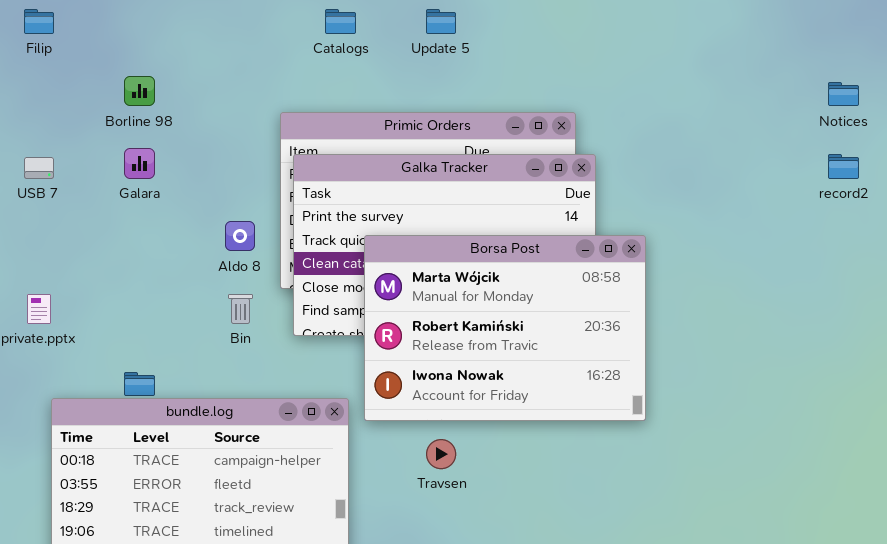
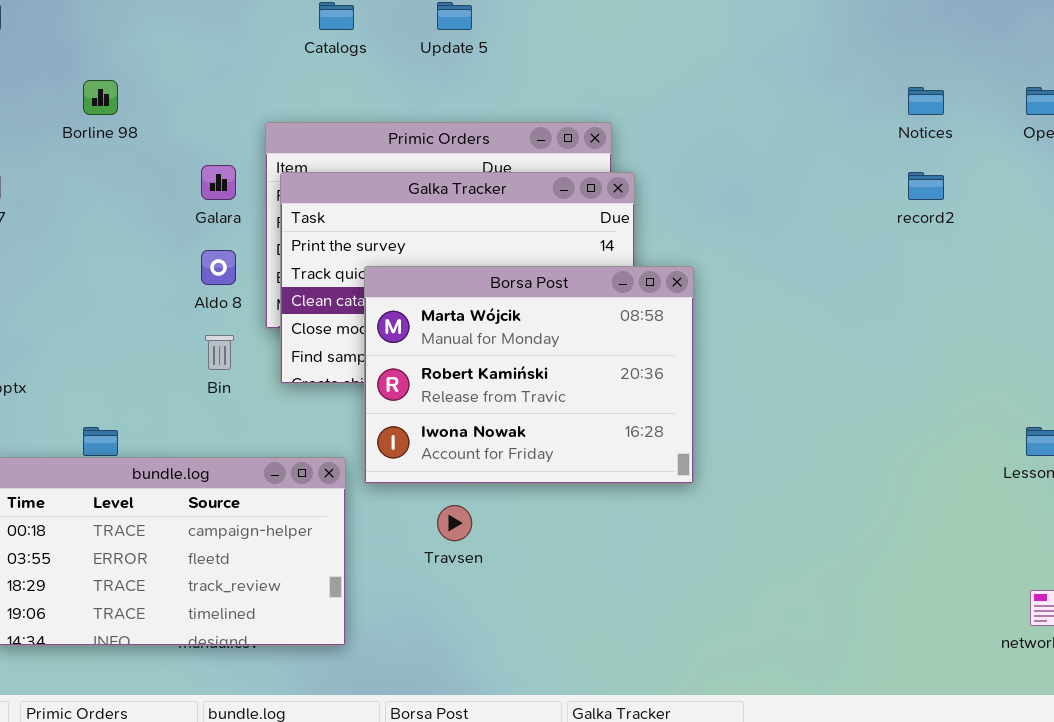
Galara: [124,148,155,179] -> [201,165,236,200], moved

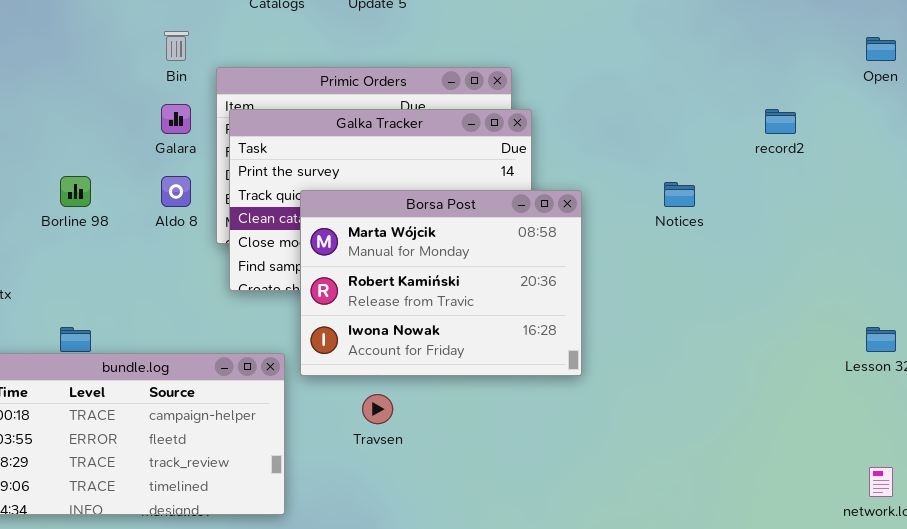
Borline 98: [83,80,118,115] -> [60,176,91,207], moved
Notices: [908,87,944,115] -> [664,182,695,207], moved
Bin: [205,335,234,370] -> [164,31,189,61], moved

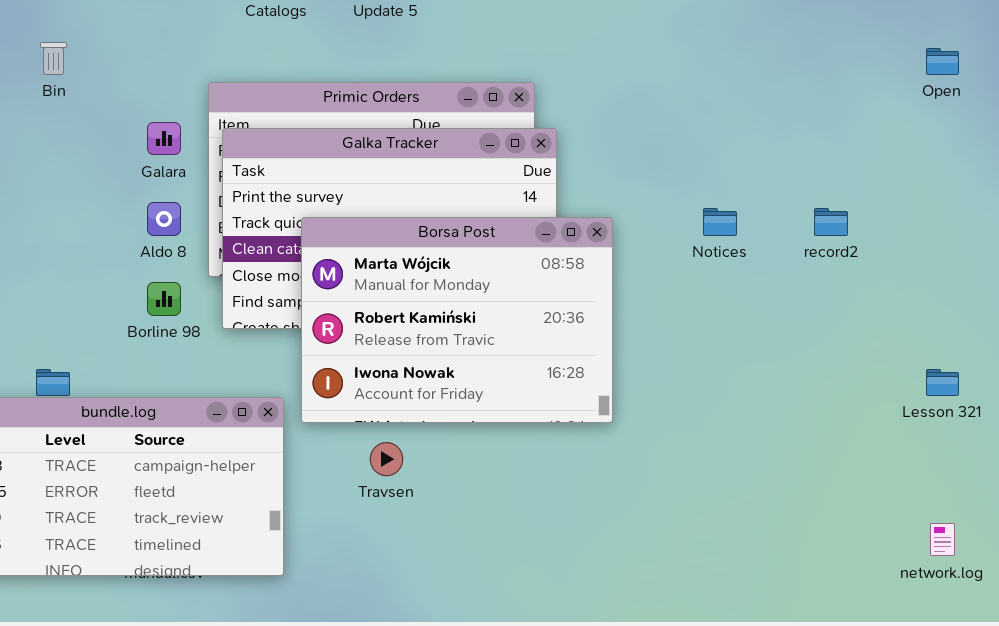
Bin: [164,31,189,61] -> [40,42,67,75], moved
record2: [765,109,796,134] -> [814,208,848,236], moved
Borline 98: [60,176,91,207] -> [147,282,181,316], moved

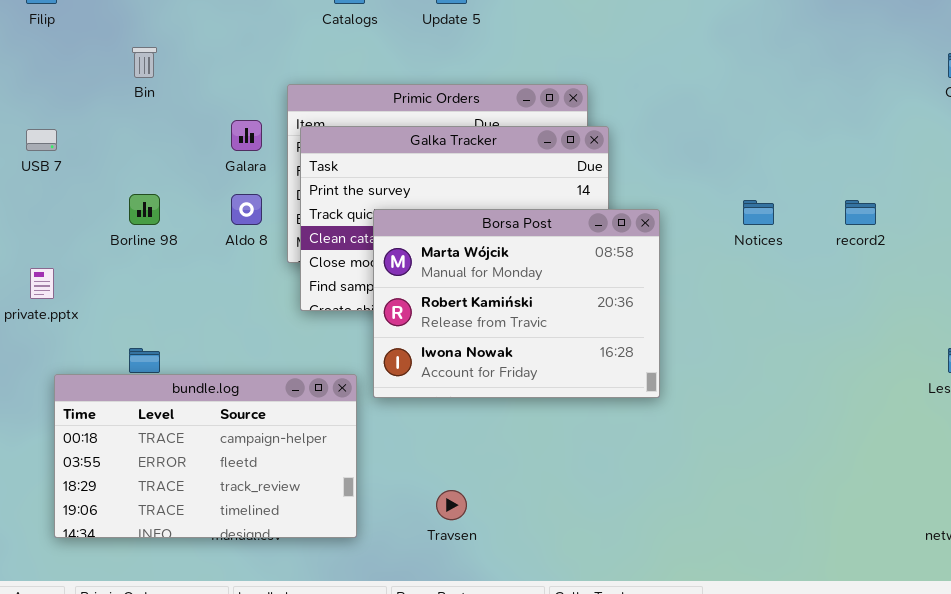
Borline 98: [147,282,181,316] -> [129,194,160,225], moved
Travsen: [370,442,403,476] -> [436,490,467,520], moved

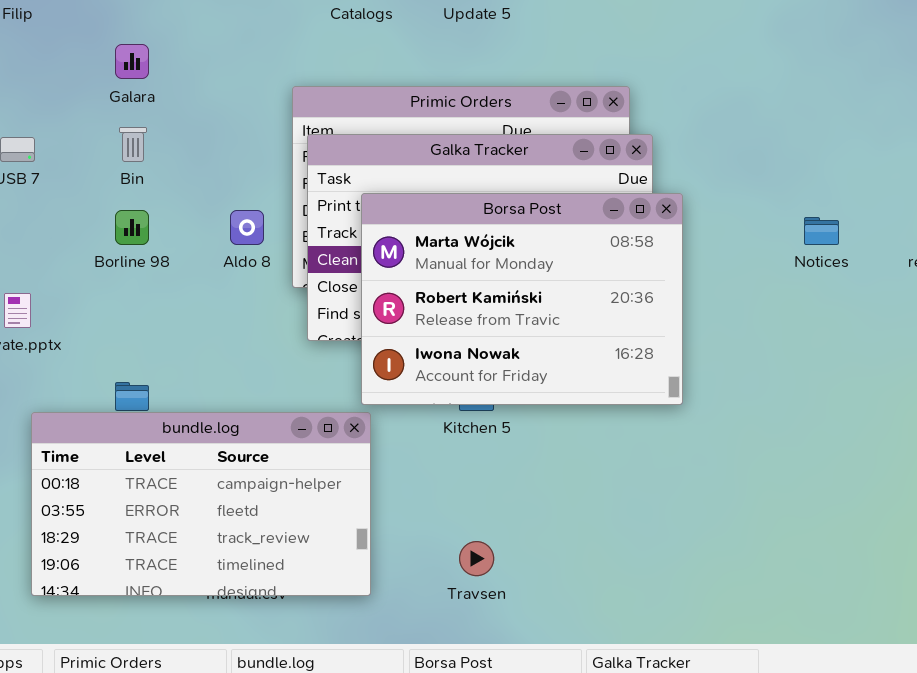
Bin: [132,47,157,78] -> [119,127,147,162], moved
Galara: [231,120,262,151] -> [115,44,149,79], moved
Borsa Post: [373,209,660,398] -> [361,193,683,405], moved

